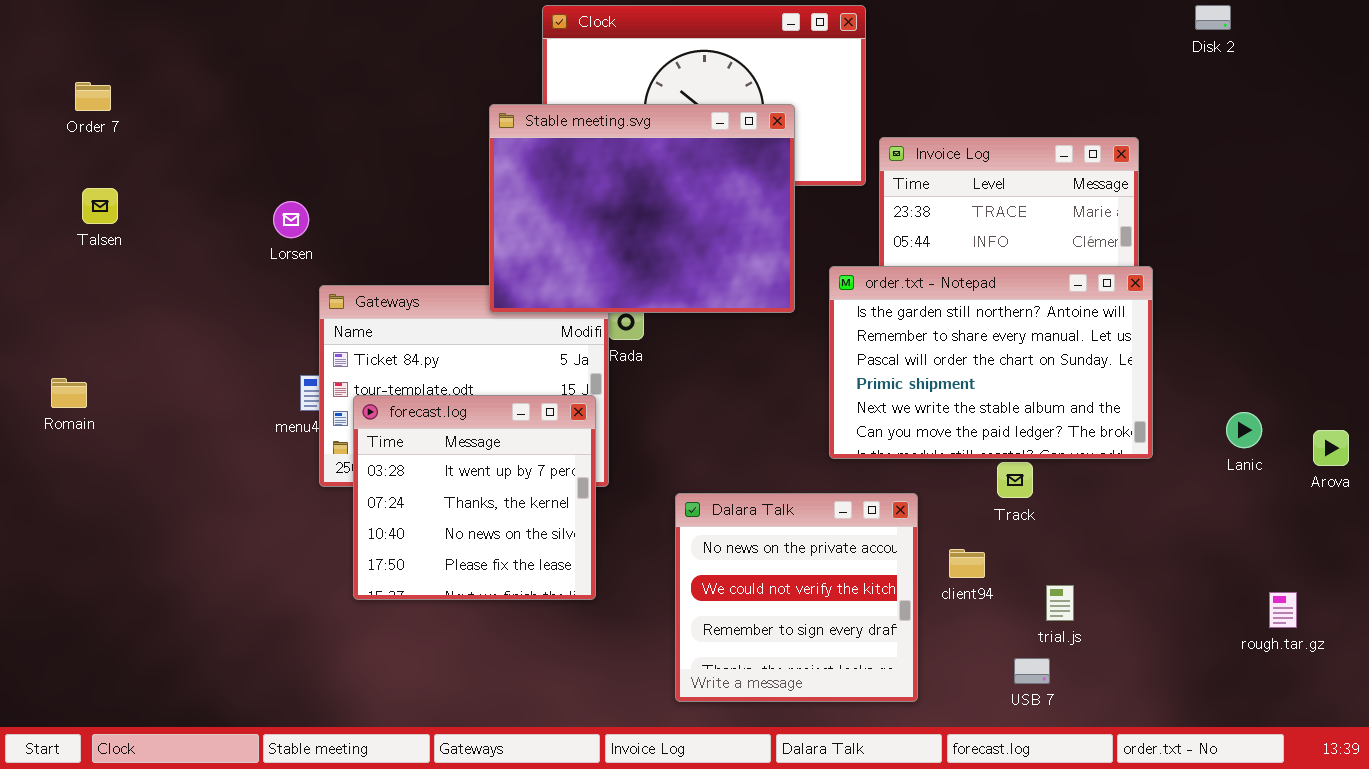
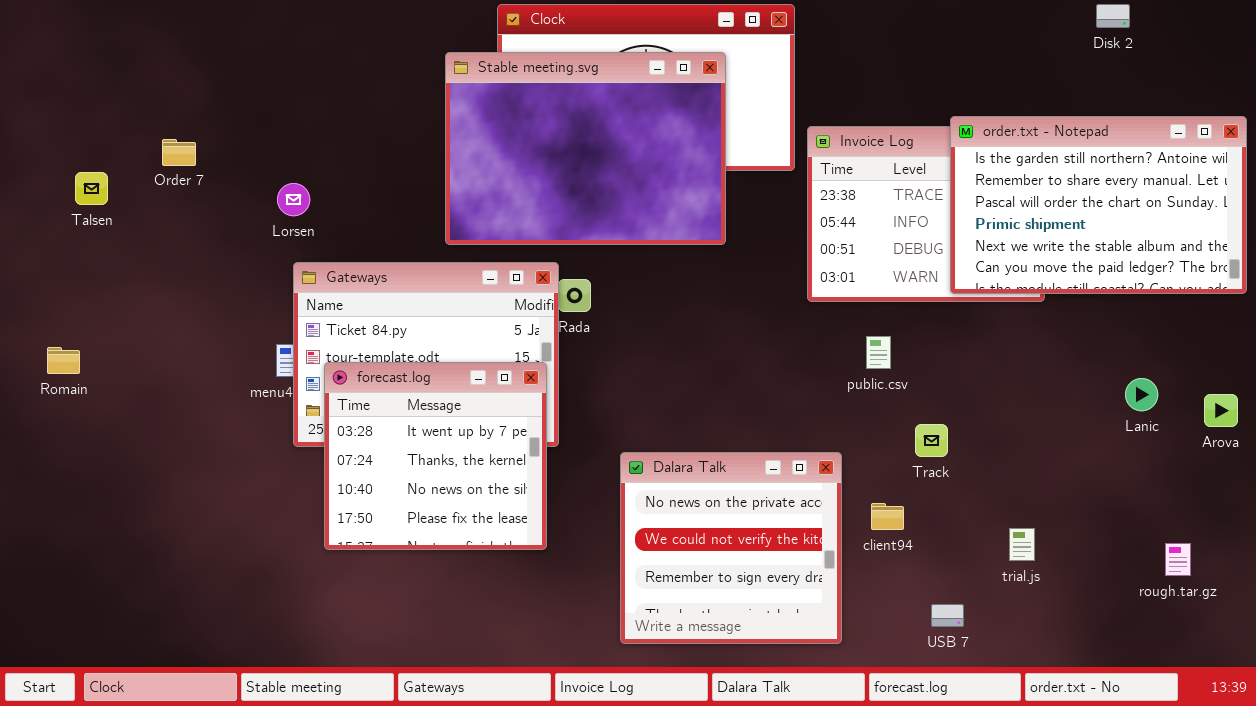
Order 7: [75,82,111,111] -> [162,139,196,166], moved
Stable meeting.svg: [489,104,795,313] -> [445,52,726,245], moved
Lorsen: [273,201,309,238] -> [277,183,310,216], moved
order.txt - Notepad: [829,266,1153,459] -> [950,116,1247,294], moved
trial.js: [1046,585,1074,621] -> [1009,528,1035,561], moved

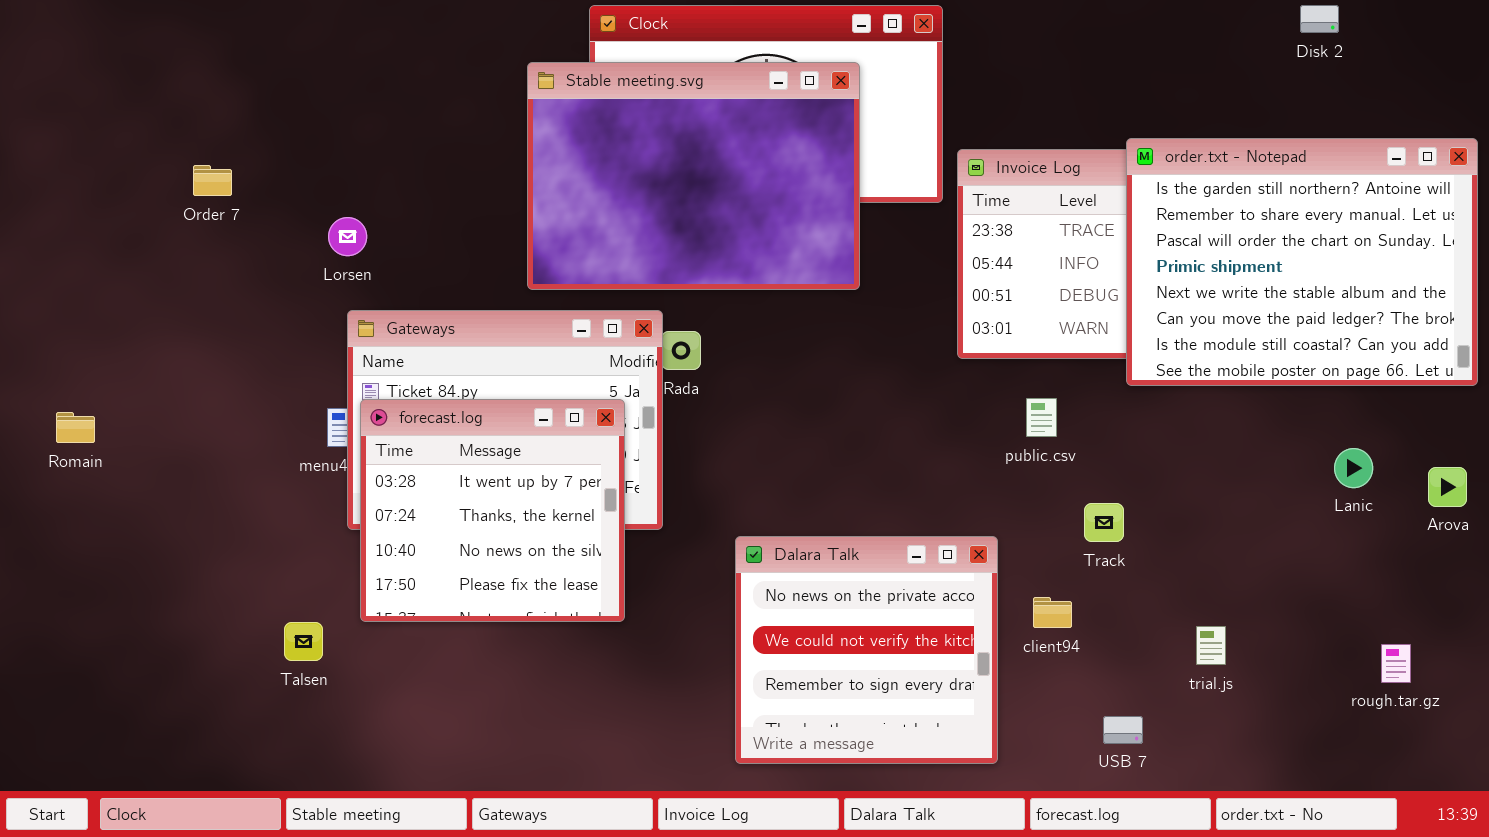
order.txt - Notepad: [950,116,1247,294] -> [1126,138,1478,386], resized
Talsen: [75,172,108,205] -> [284,622,323,661], moved
forecast.log: [324,362,547,550] -> [360,399,625,622], moved

